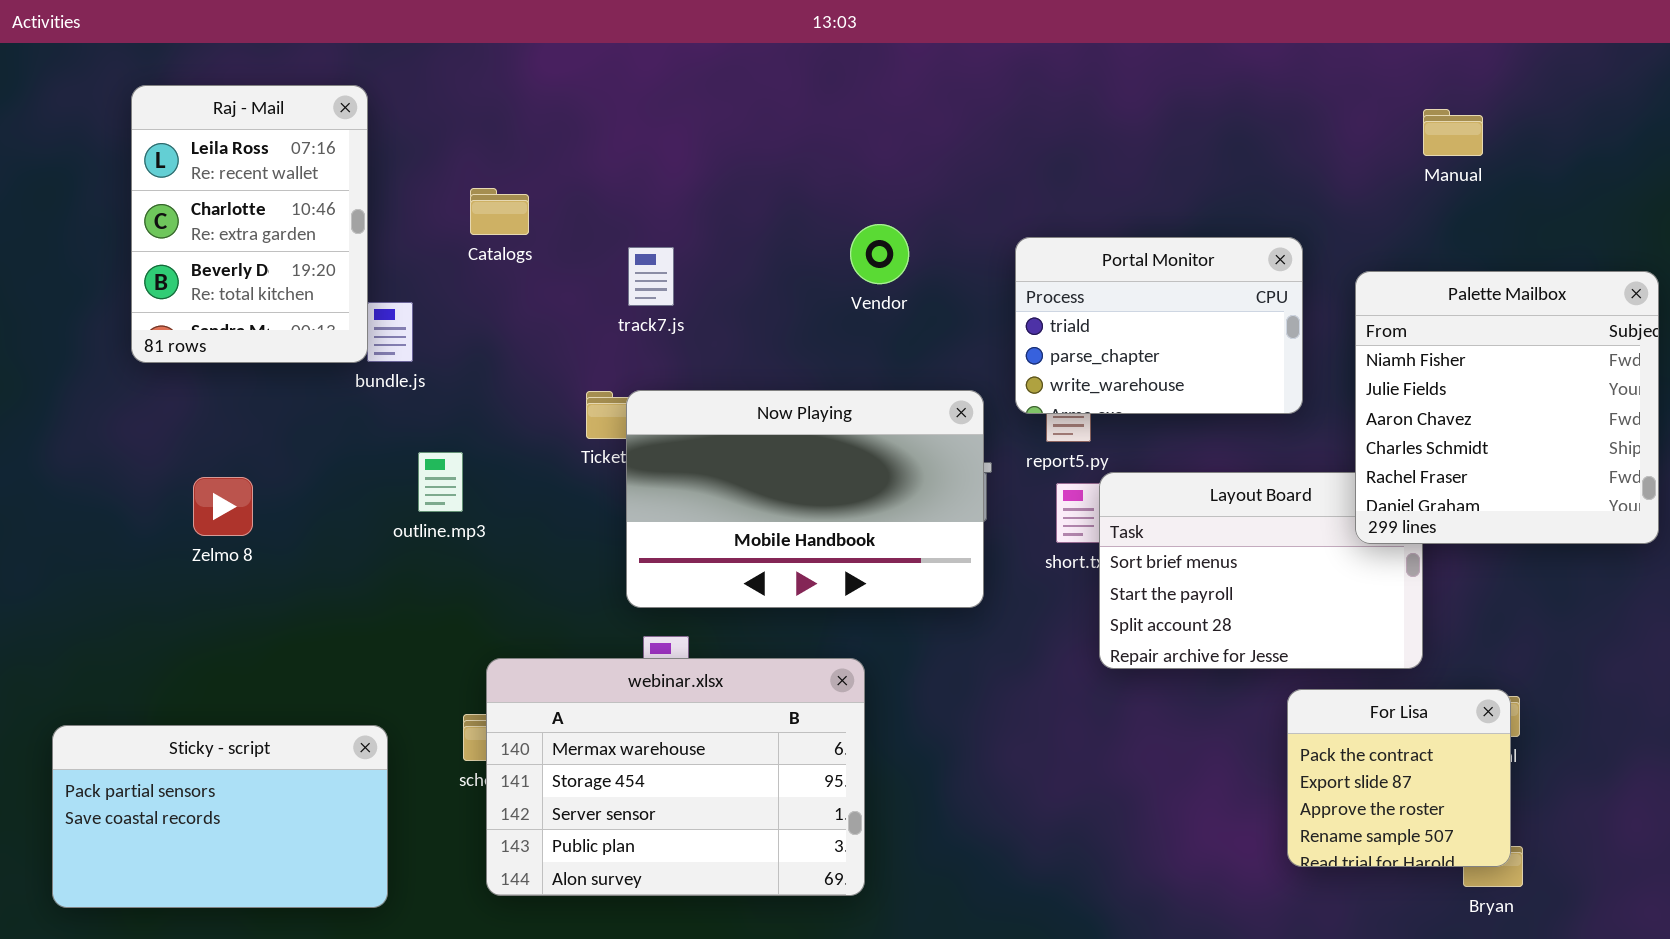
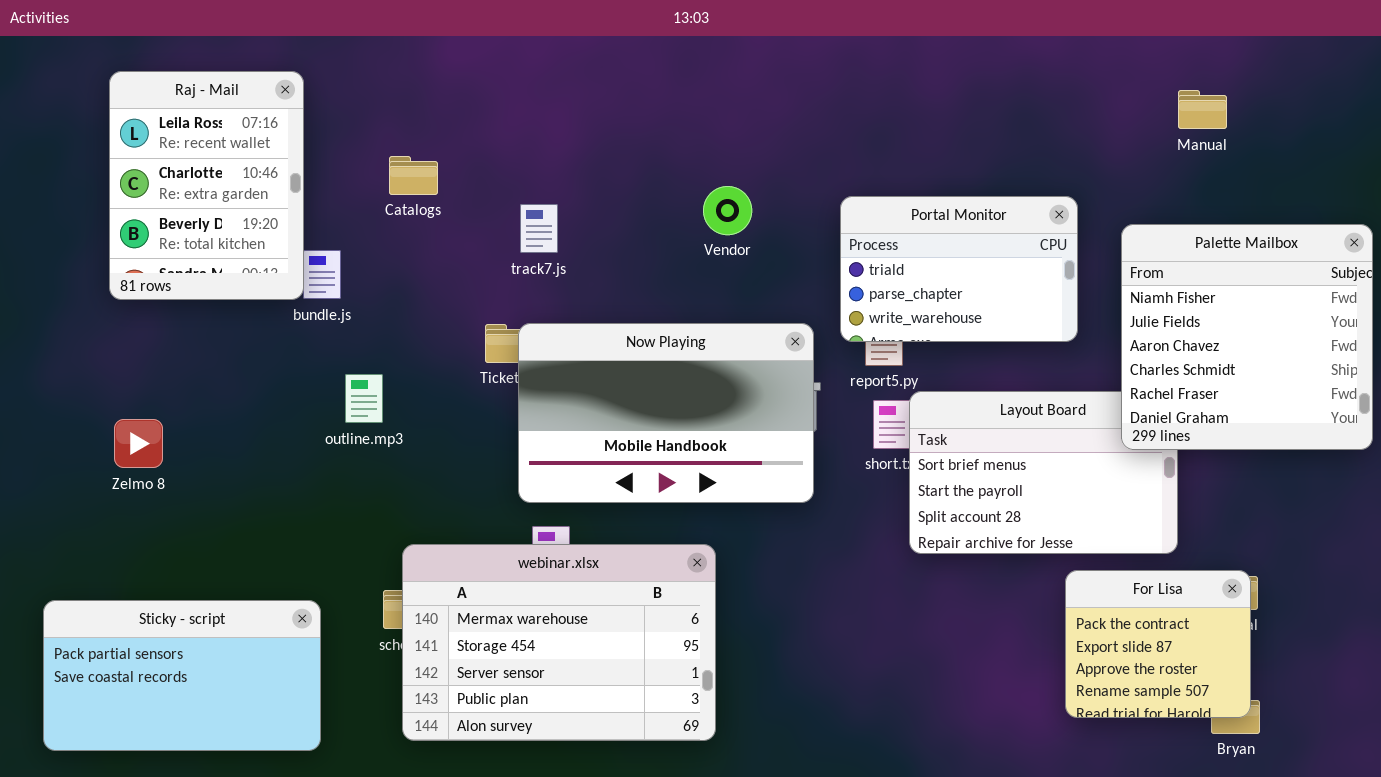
Zelmo 8: [193,477,253,536] -> [114,419,163,468], moved

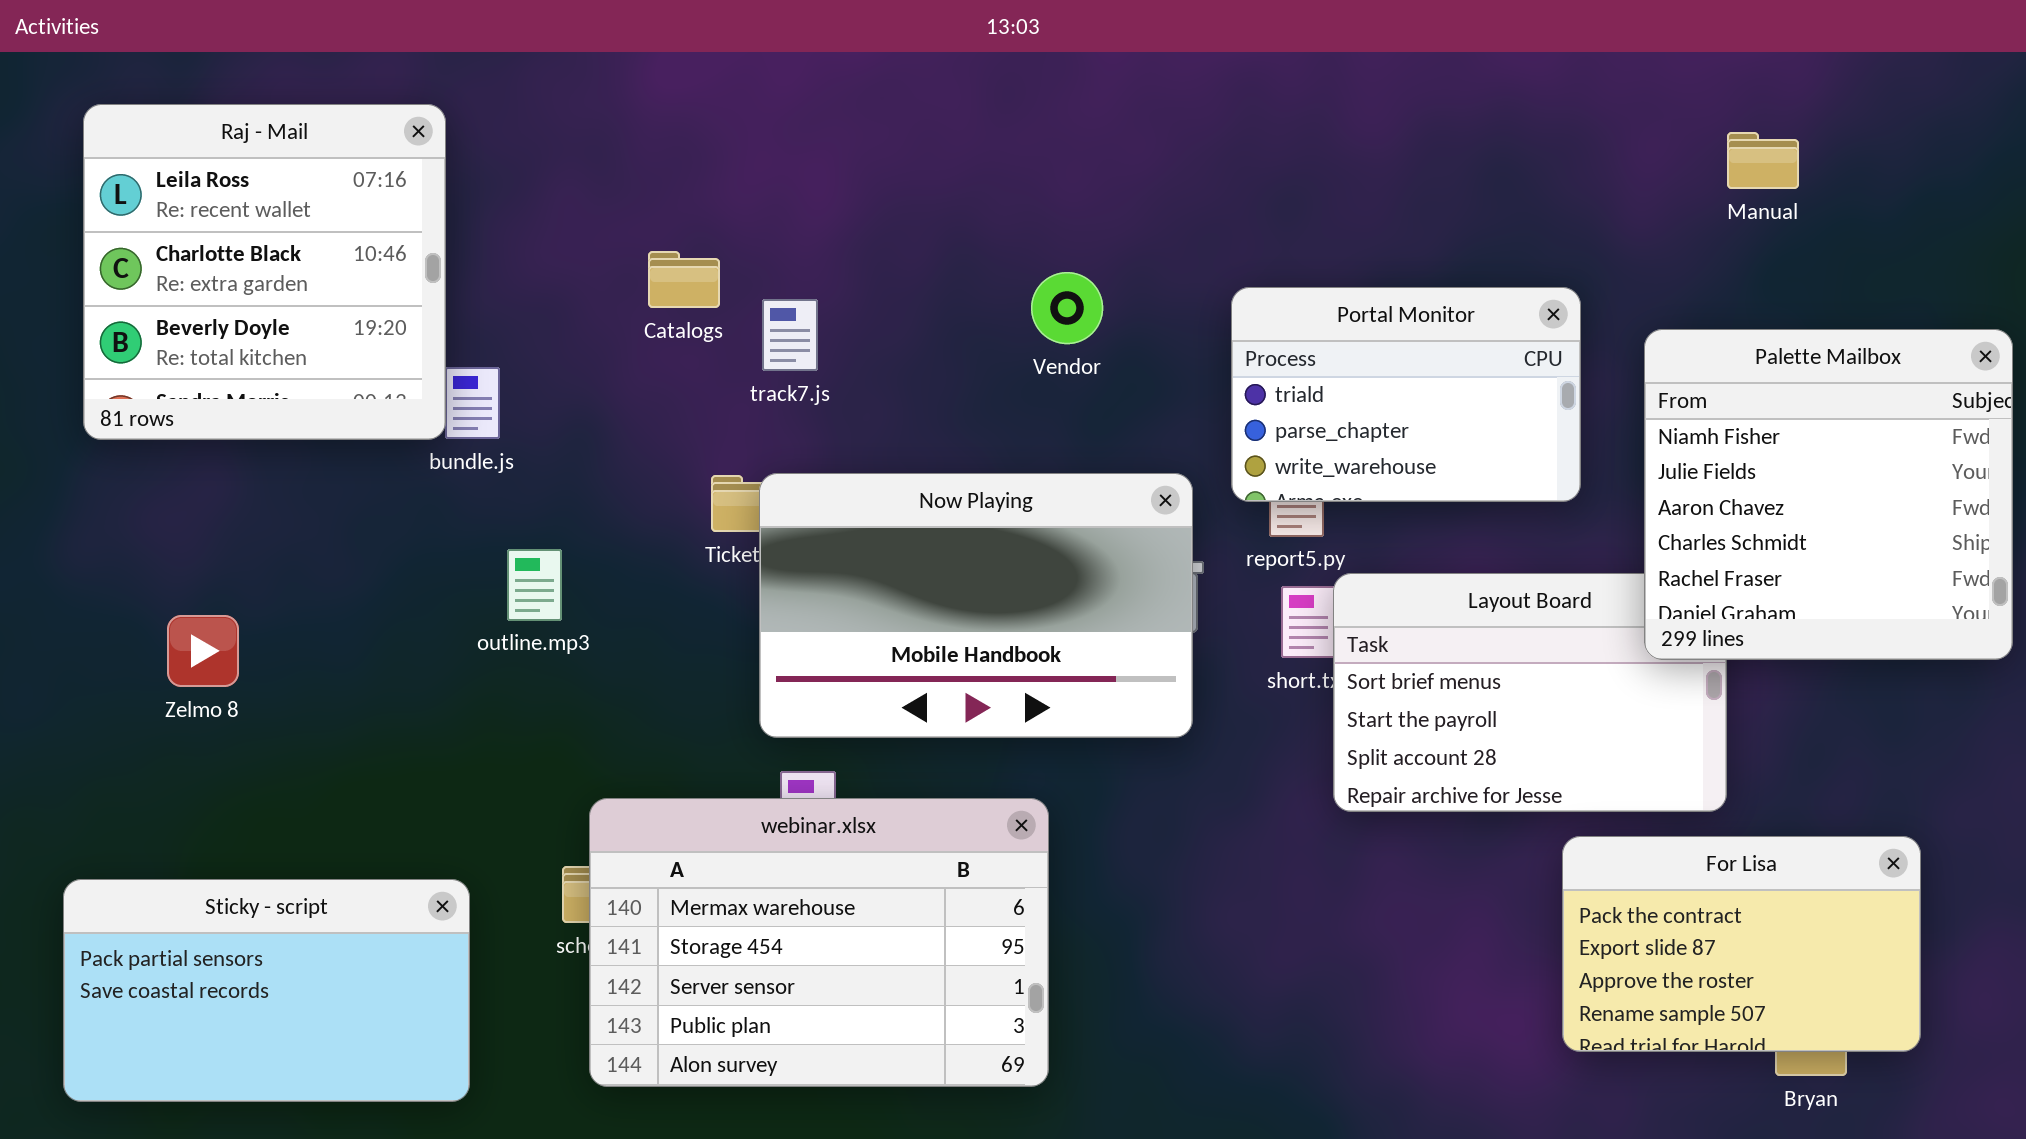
Raj - Mail: [109,71,304,300] -> [83,104,446,440], resized
Catalogs: [389,156,438,195] -> [648,251,720,308], moved
For Lisa: [1065,570,1251,718] -> [1562,836,1921,1052], resized

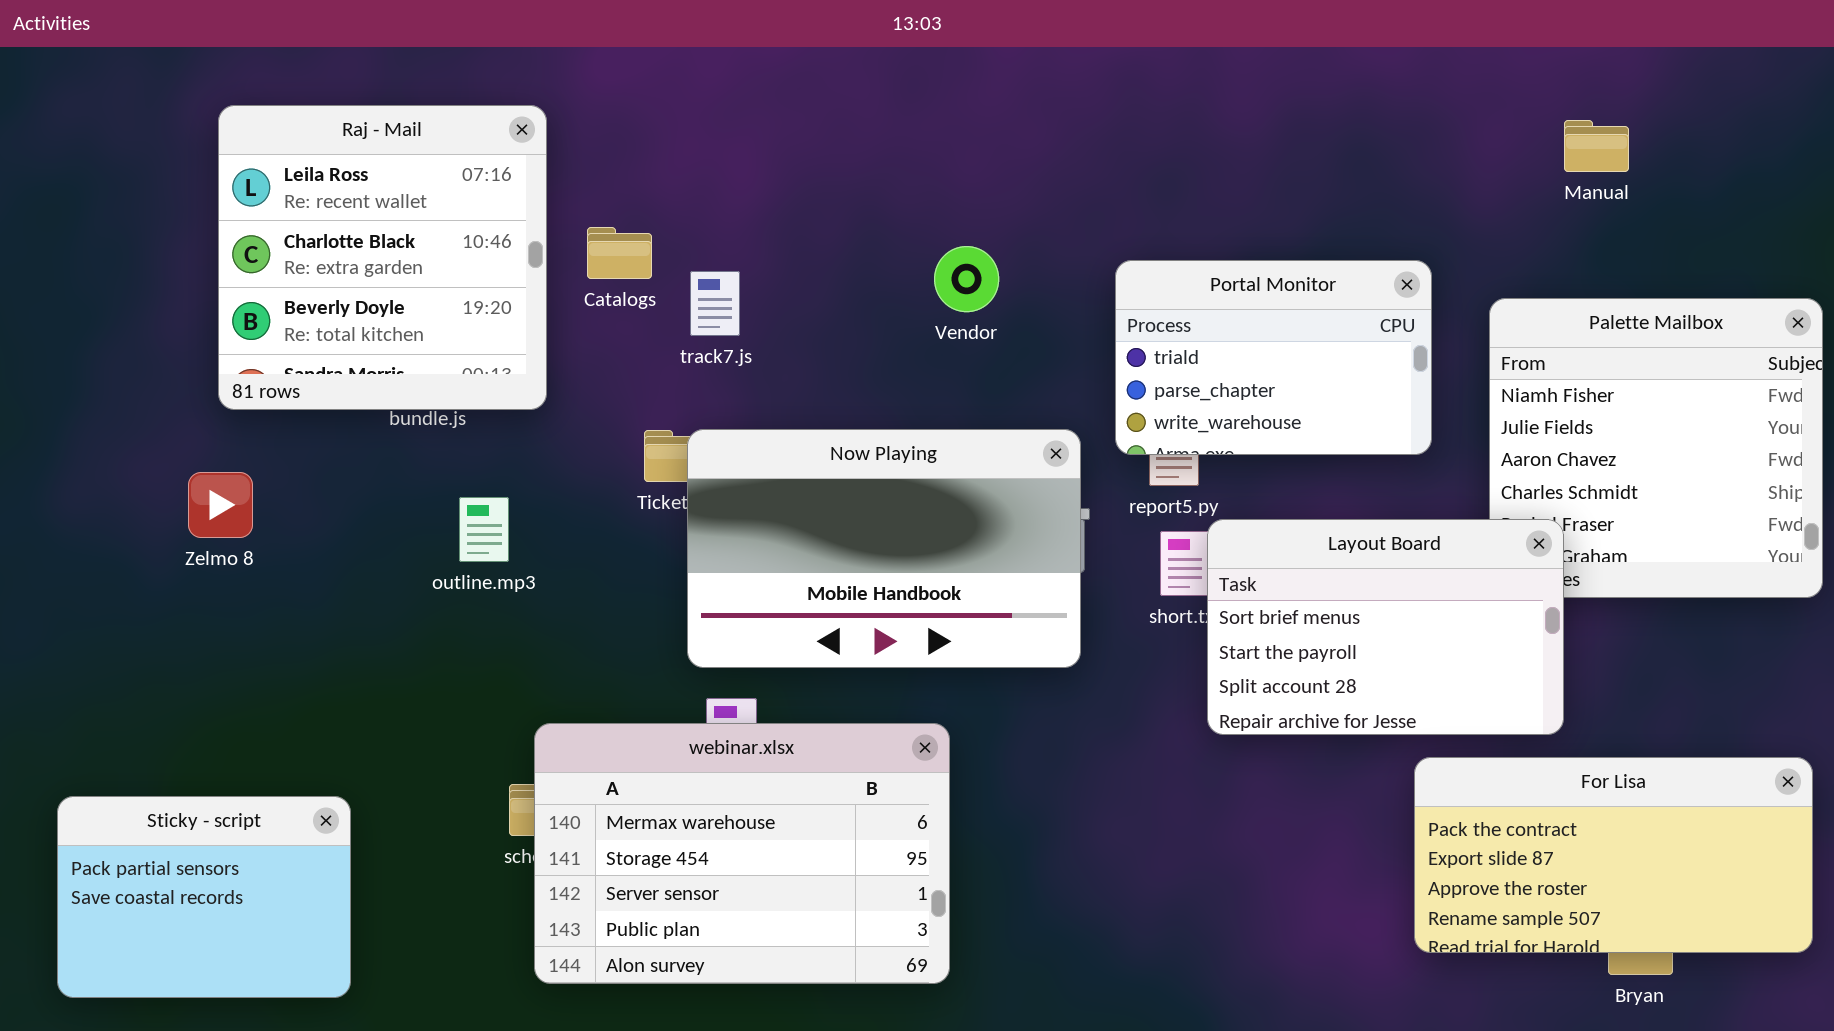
Raj - Mail: [83,104,446,440] -> [218,105,547,410], moved
Layout Board: [1333,573,1727,812] -> [1207,519,1564,735], raised
Zelmo 8: [167,615,239,687] -> [188,472,253,538], moved
For Lisa: [1562,836,1921,1052] -> [1414,757,1813,953], resized
Sticky - script: [63,879,470,1102] -> [57,796,351,998], resized

